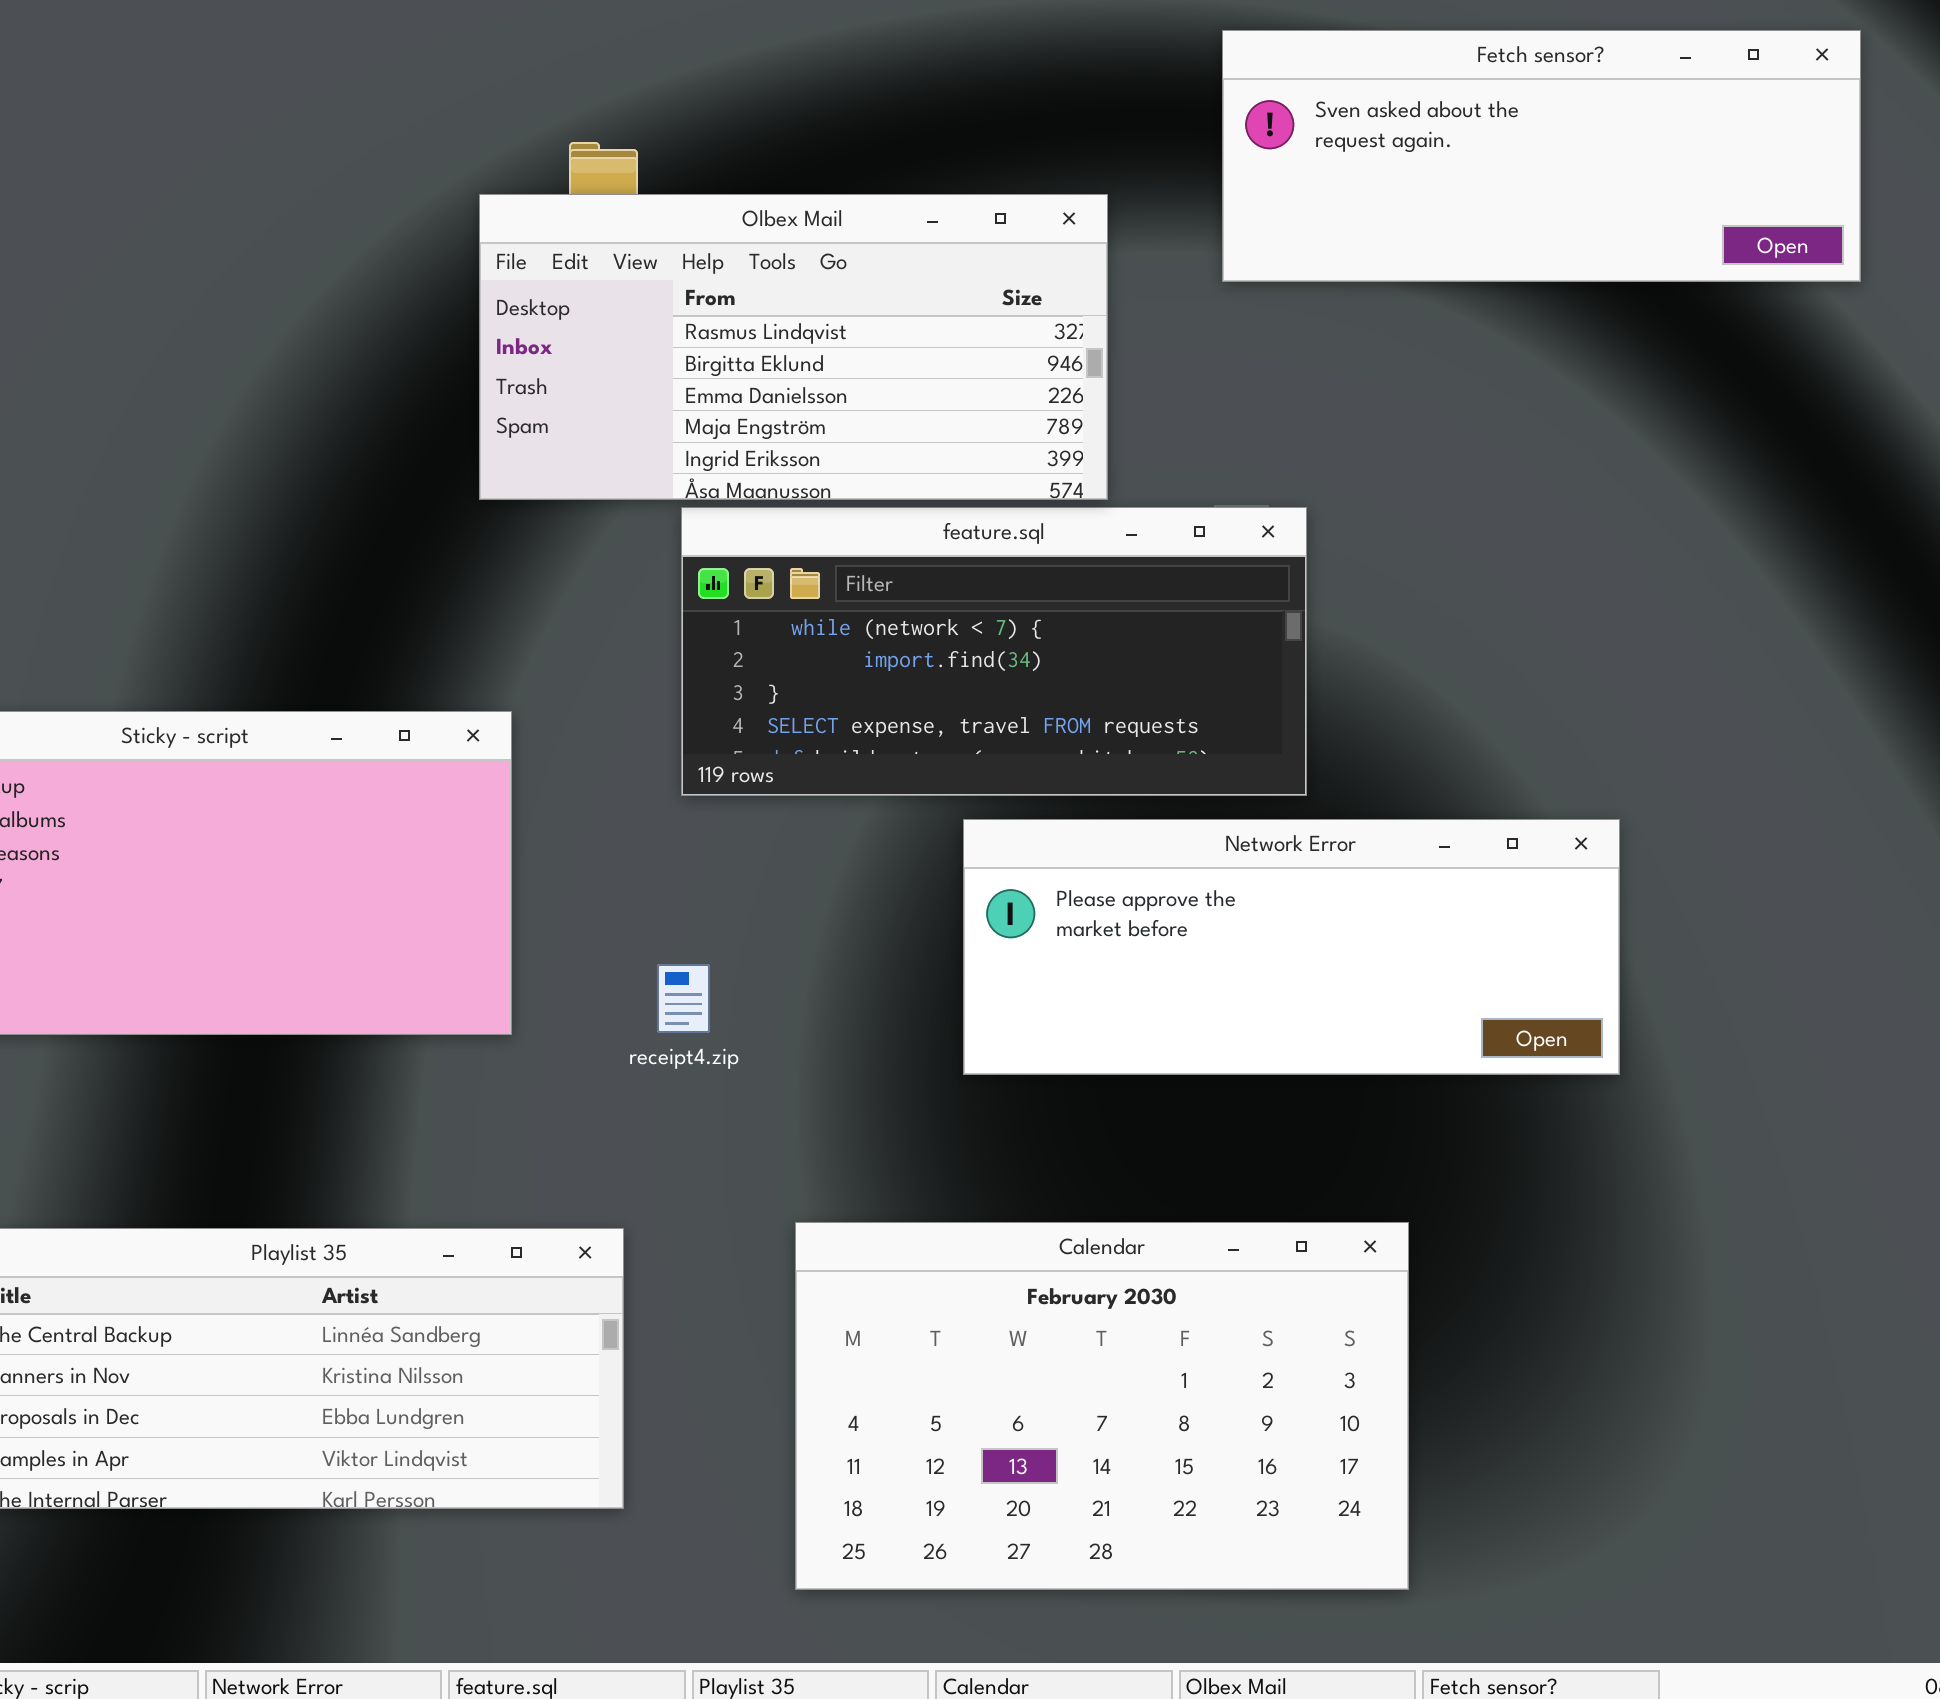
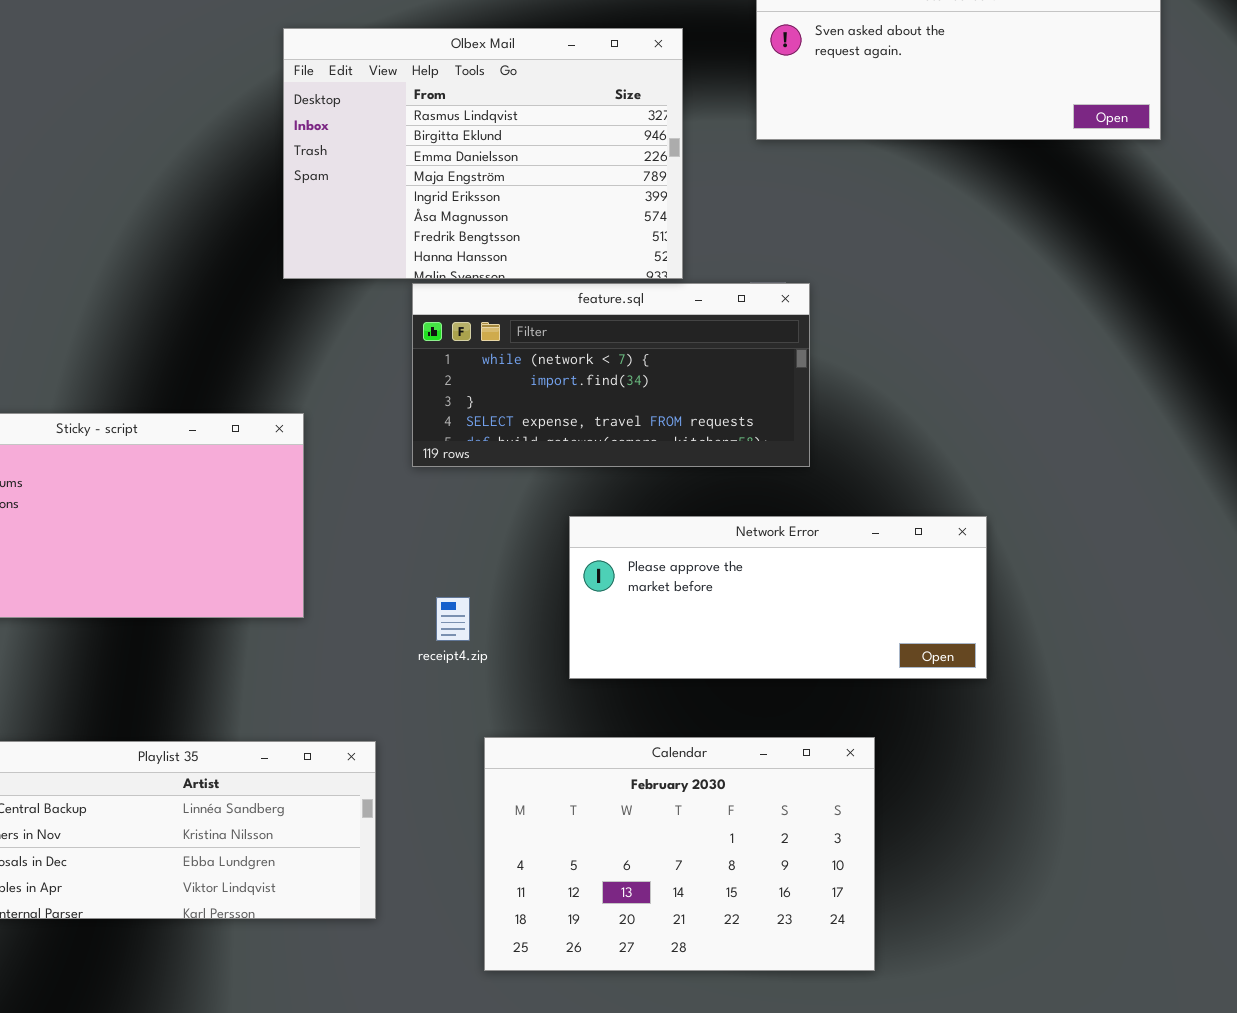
Olbex Mail: [479,194,1108,500] -> [283,28,683,279], resized
Network Error: [963,819,1620,1075] -> [569,516,987,679], moved
receipt4.zip: [657,964,710,1033] -> [436,597,470,641], moved

